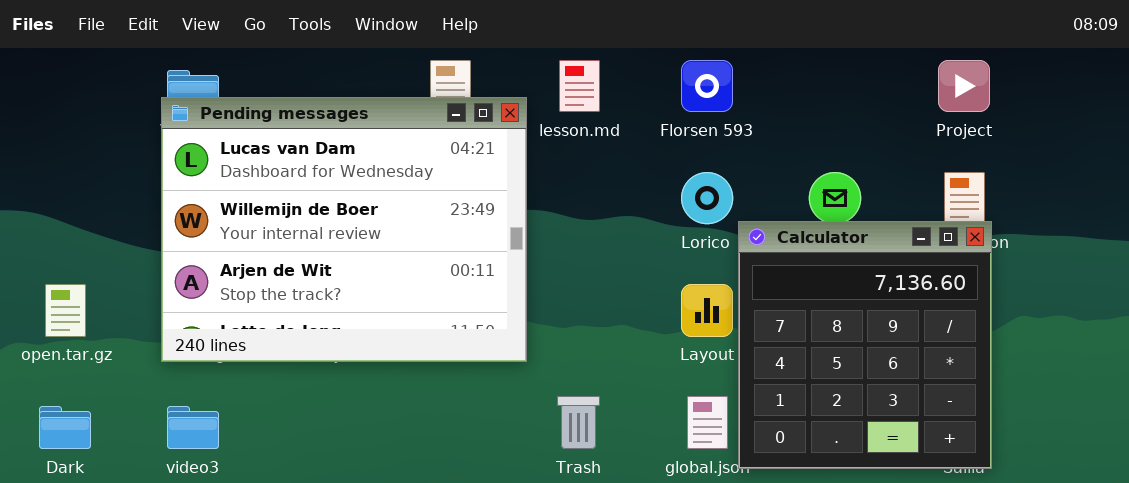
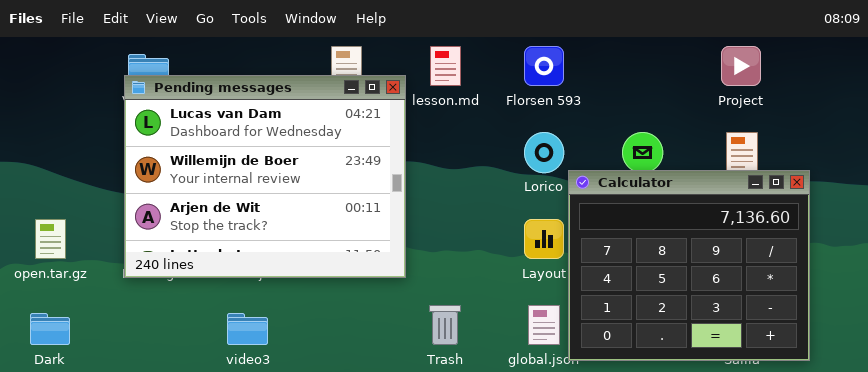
Calculator: [738,221,992,469] -> [568,170,810,361], resized
video3: [167,406,219,449] -> [227,313,268,345], moved

